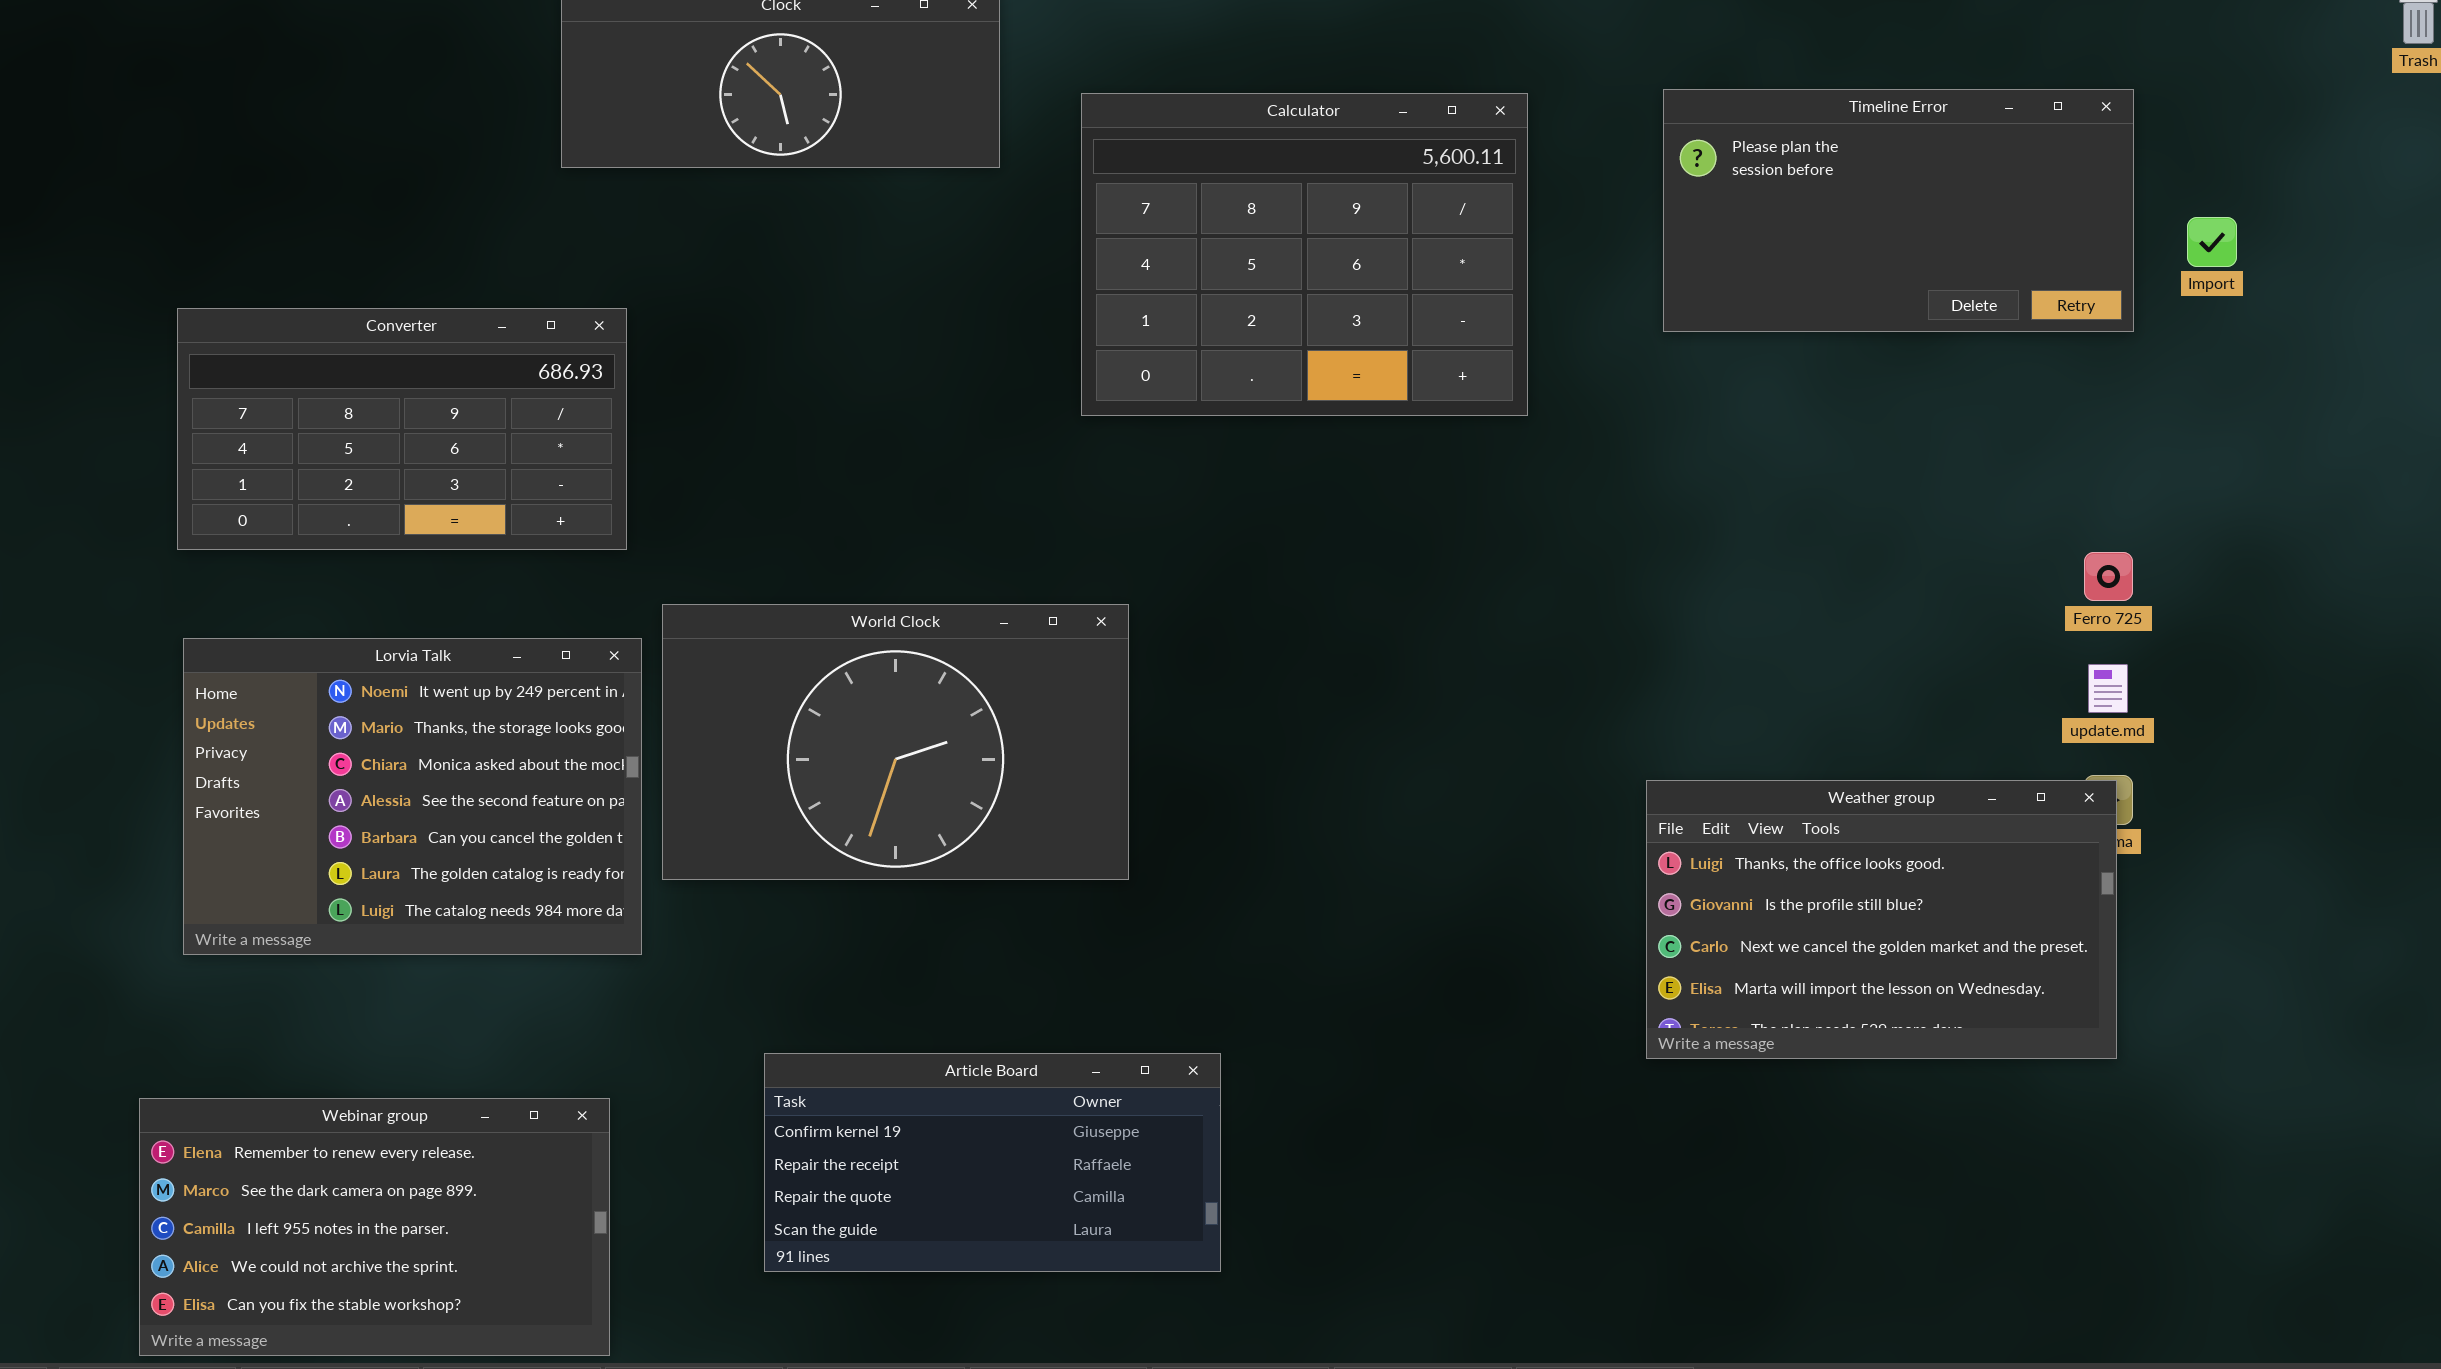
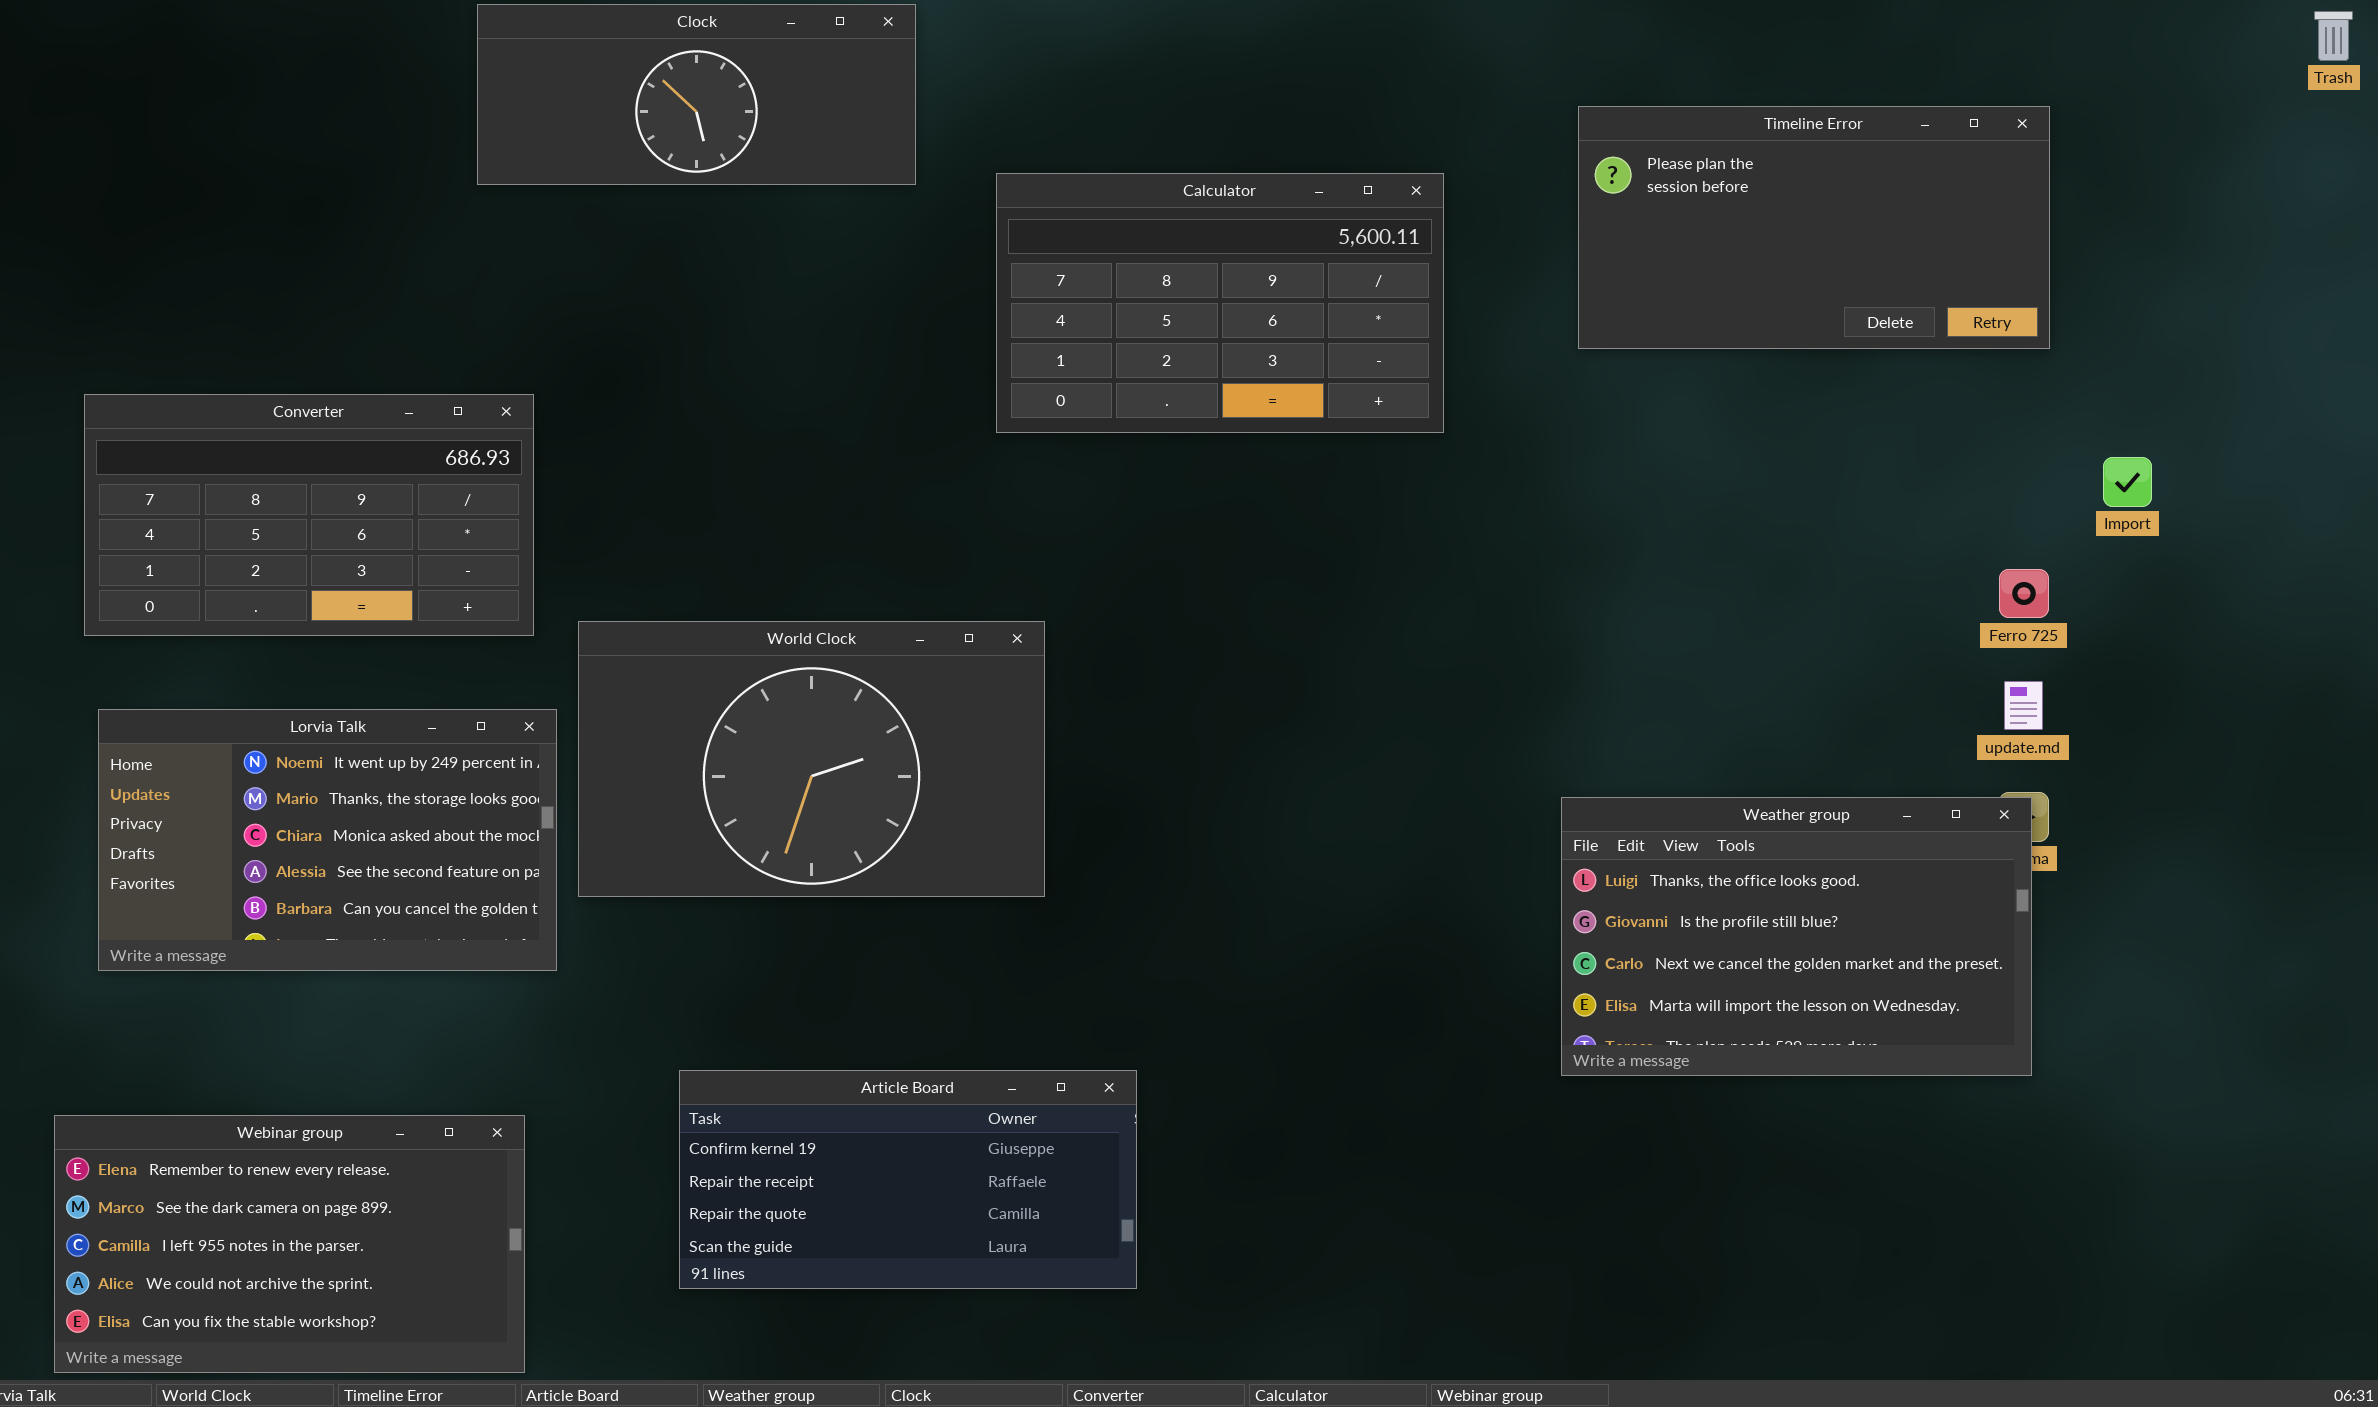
Calculator: [1081,93,1528,416] -> [996,173,1444,433], resized
Import: [2187,217,2237,267] -> [2103,457,2152,507], moved
Converter: [177,308,627,550] -> [84,394,534,636], moved
Lorvia Talk: [183,638,642,955] -> [98,709,557,971], resized

